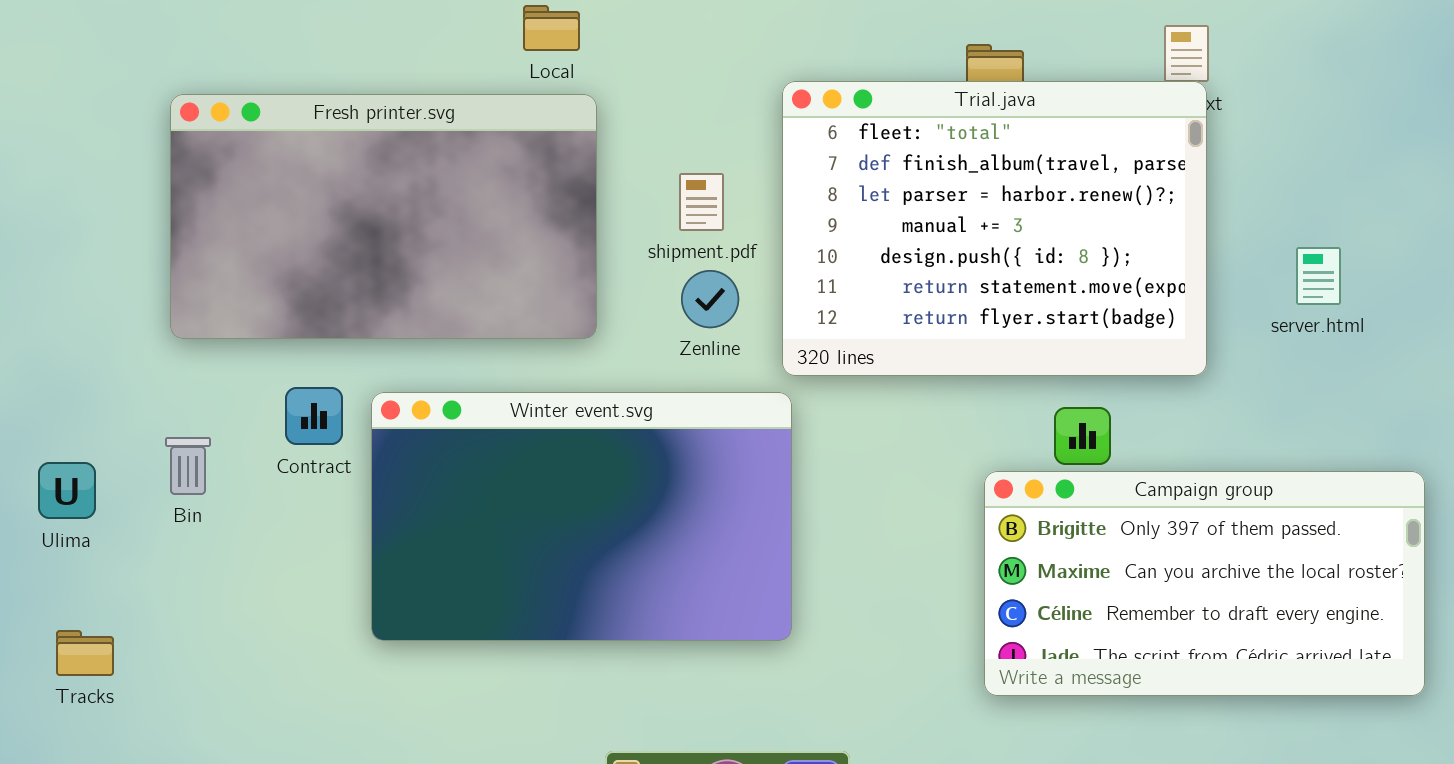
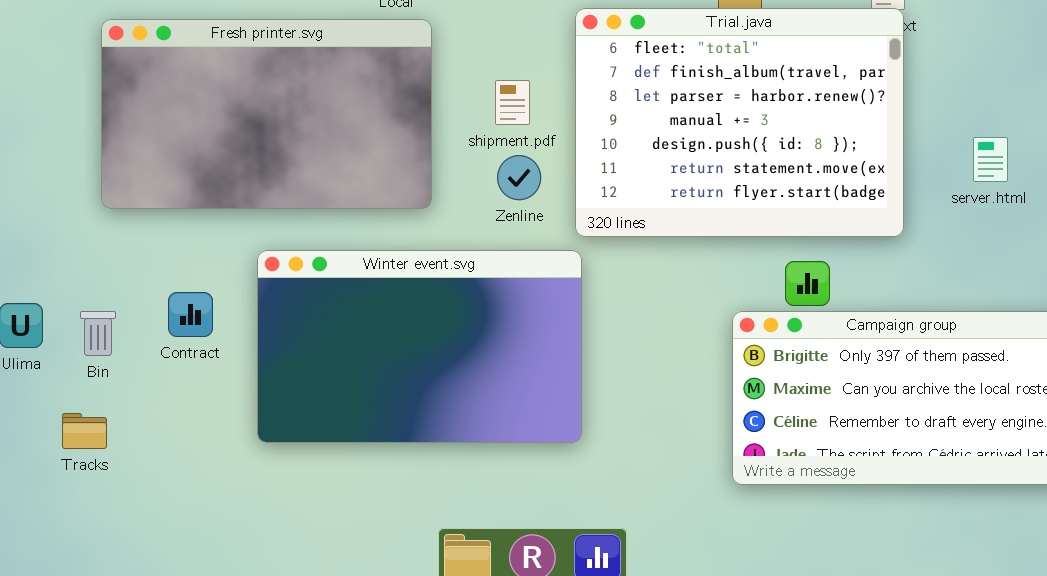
Contract: [285,387,343,445] -> [168,292,213,337], moved
Bin: [165,437,211,495] -> [80,311,116,356], moved
Tracks: [56,630,114,676] -> [62,413,107,449], moved

